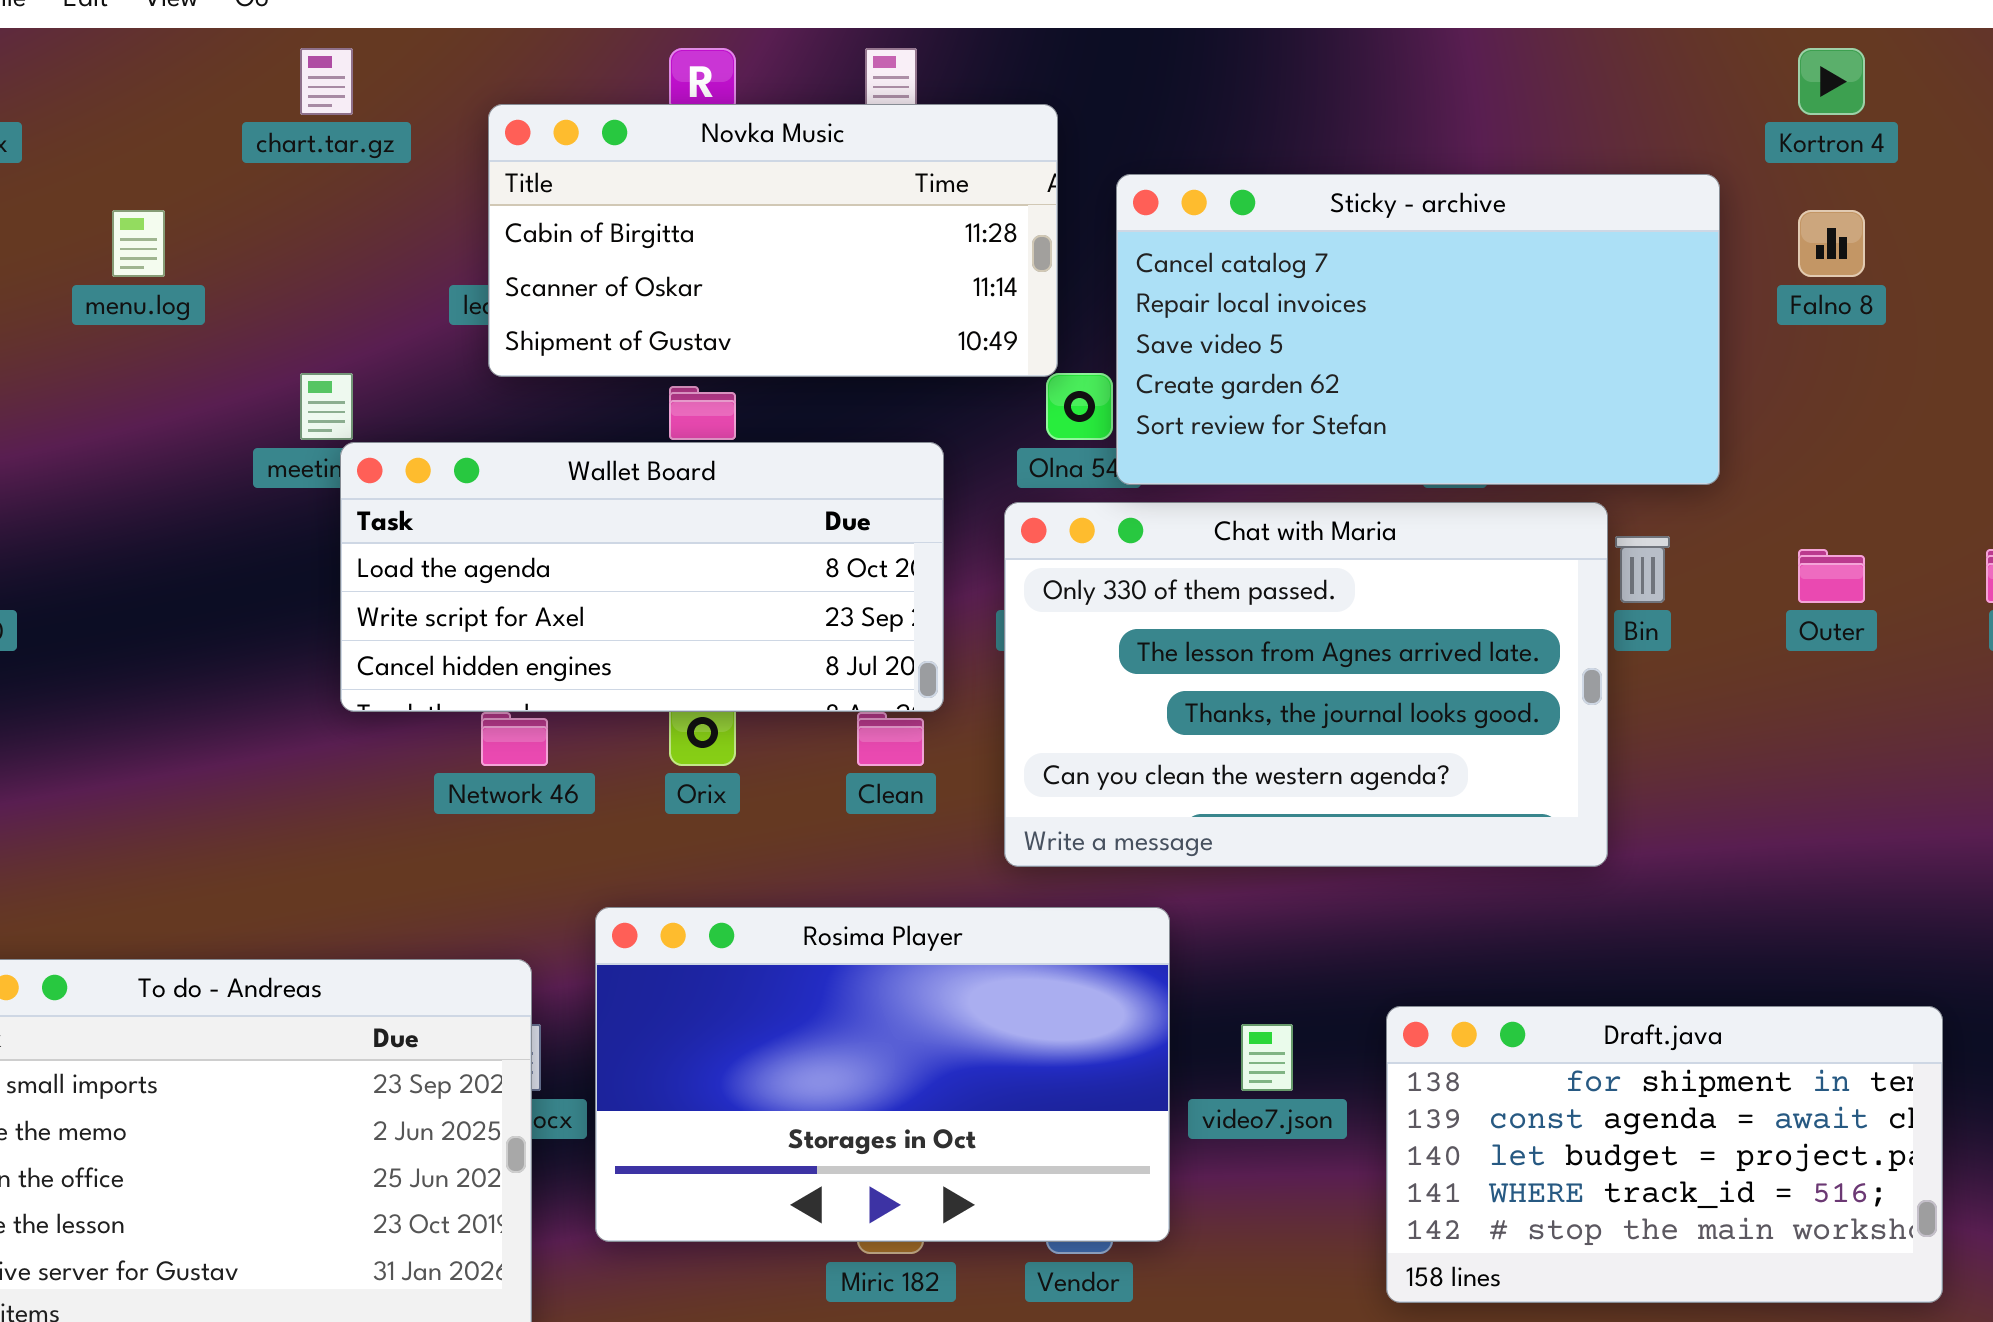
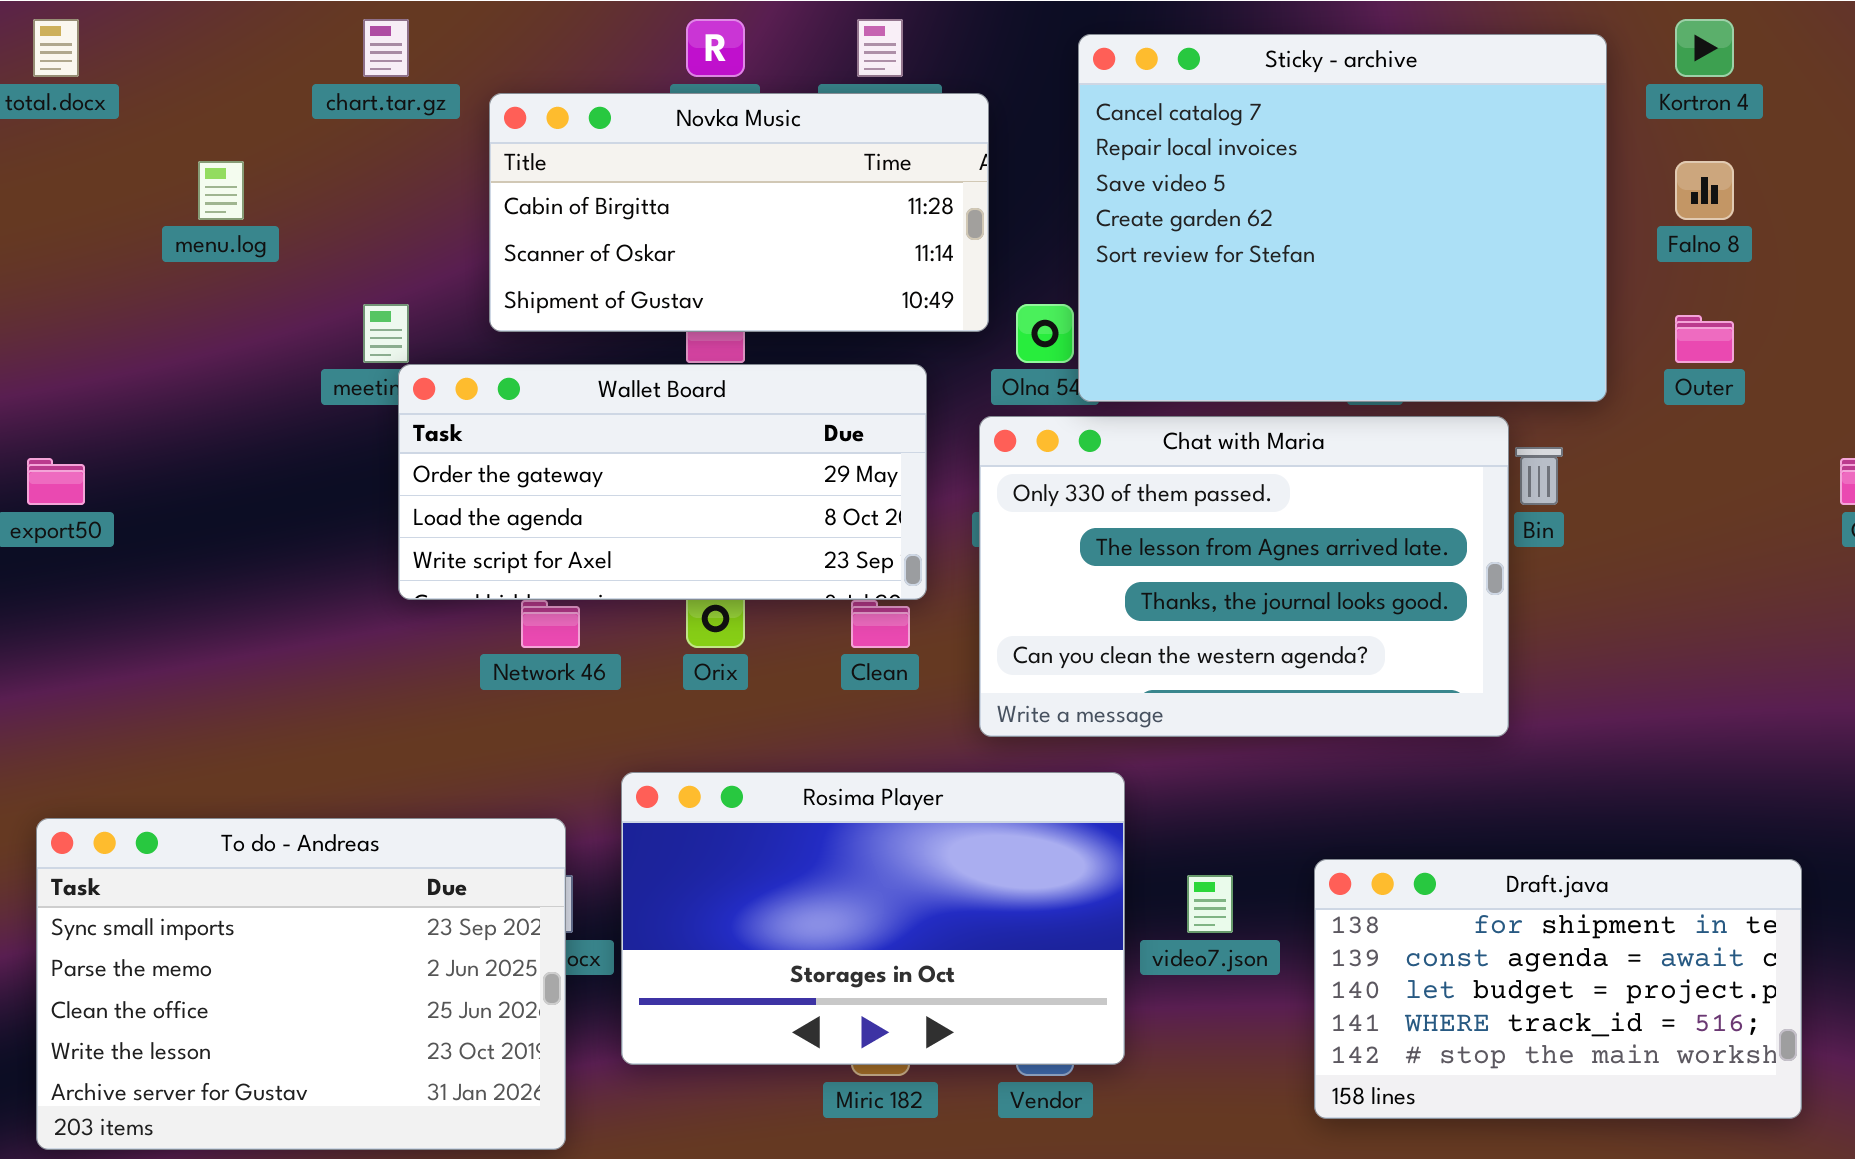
Novka Music: [488,104,1058,377] -> [489,93,989,332], moved
Sticky - archive: [1116,174,1720,485] -> [1078,34,1607,402], resized
Wallet Board: [340,442,944,712] -> [398,364,927,600], scrolled up 1 row
Outer: [1798,549,1865,603] -> [1675,315,1734,363], moved

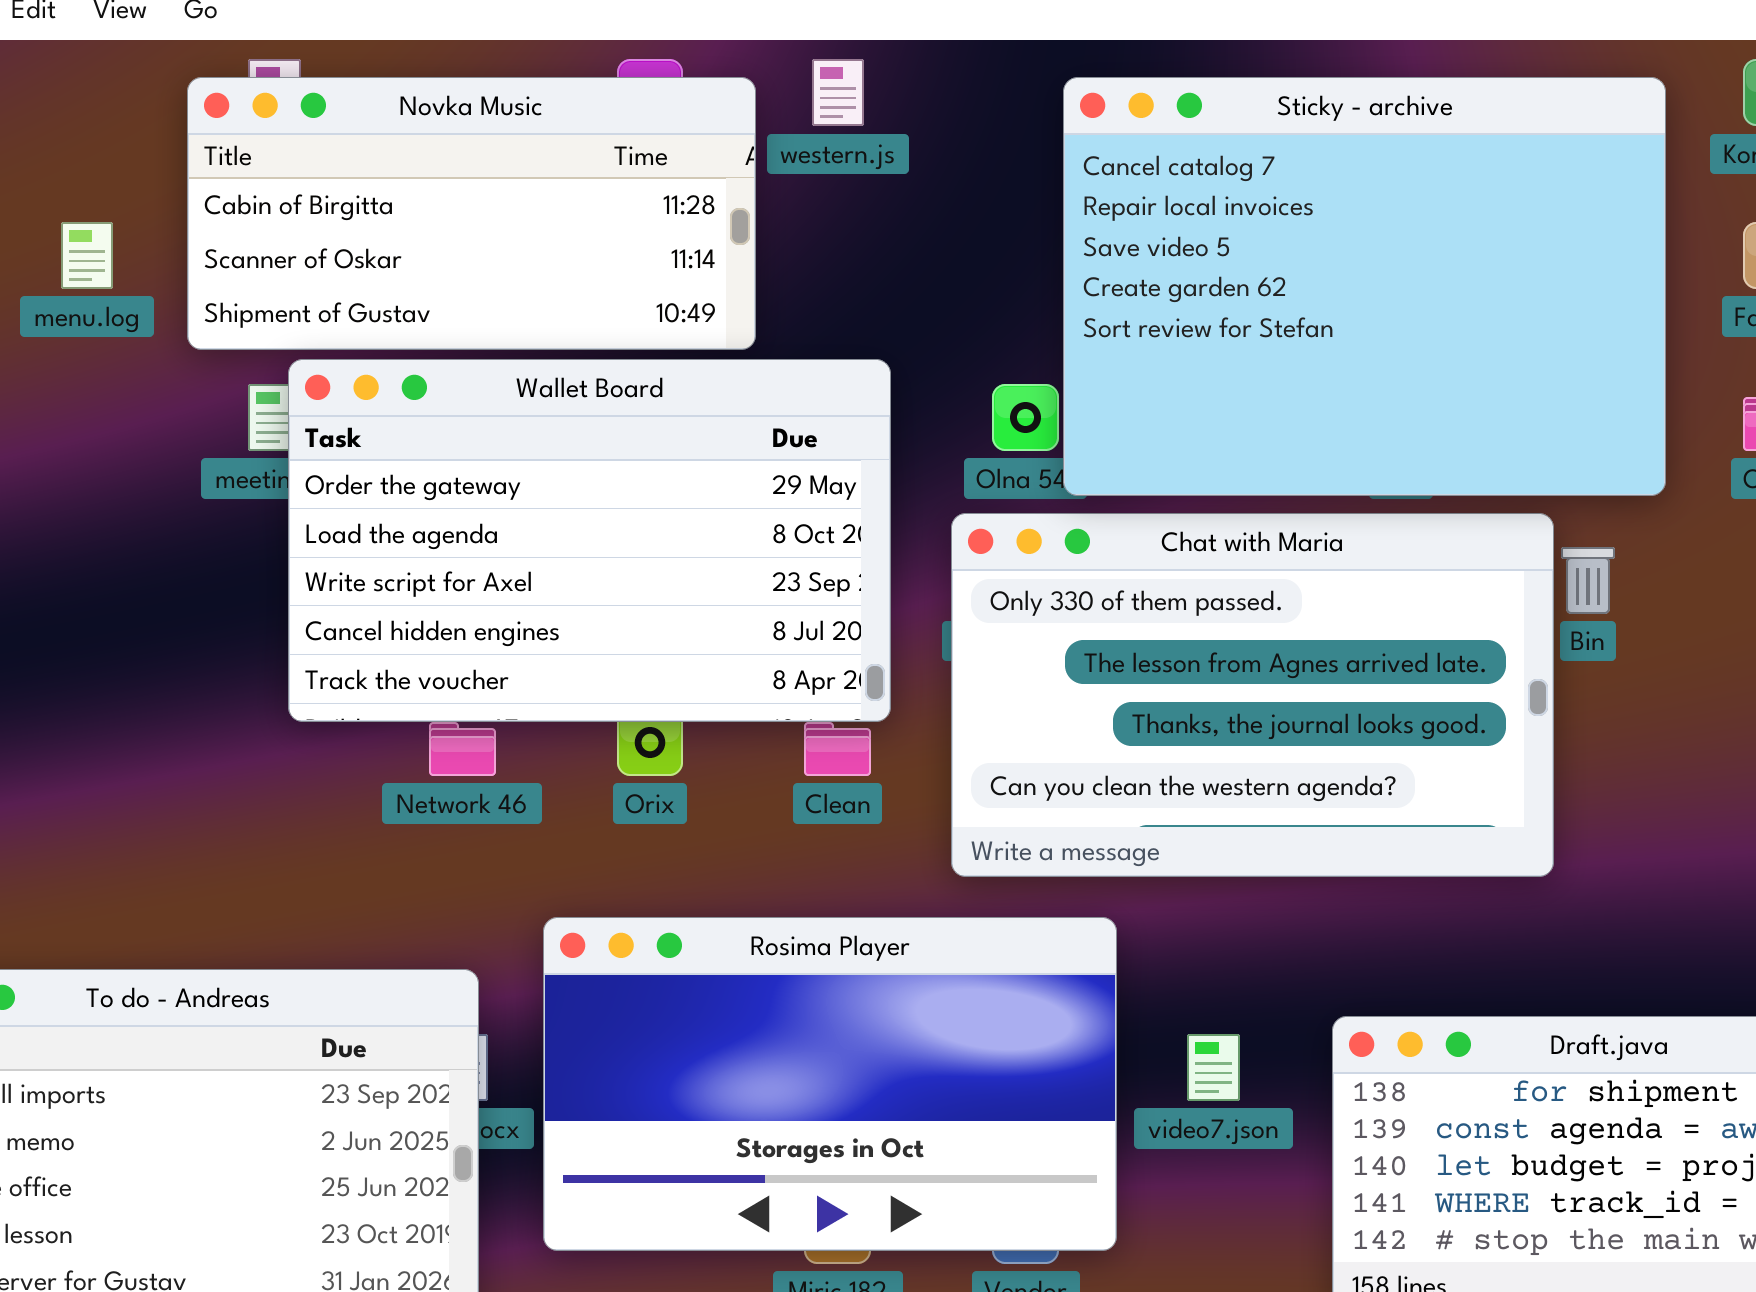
Novka Music: [489,93,989,332] -> [187,77,756,350], moved
Wallet Board: [398,364,927,600] -> [288,359,891,722], resized

